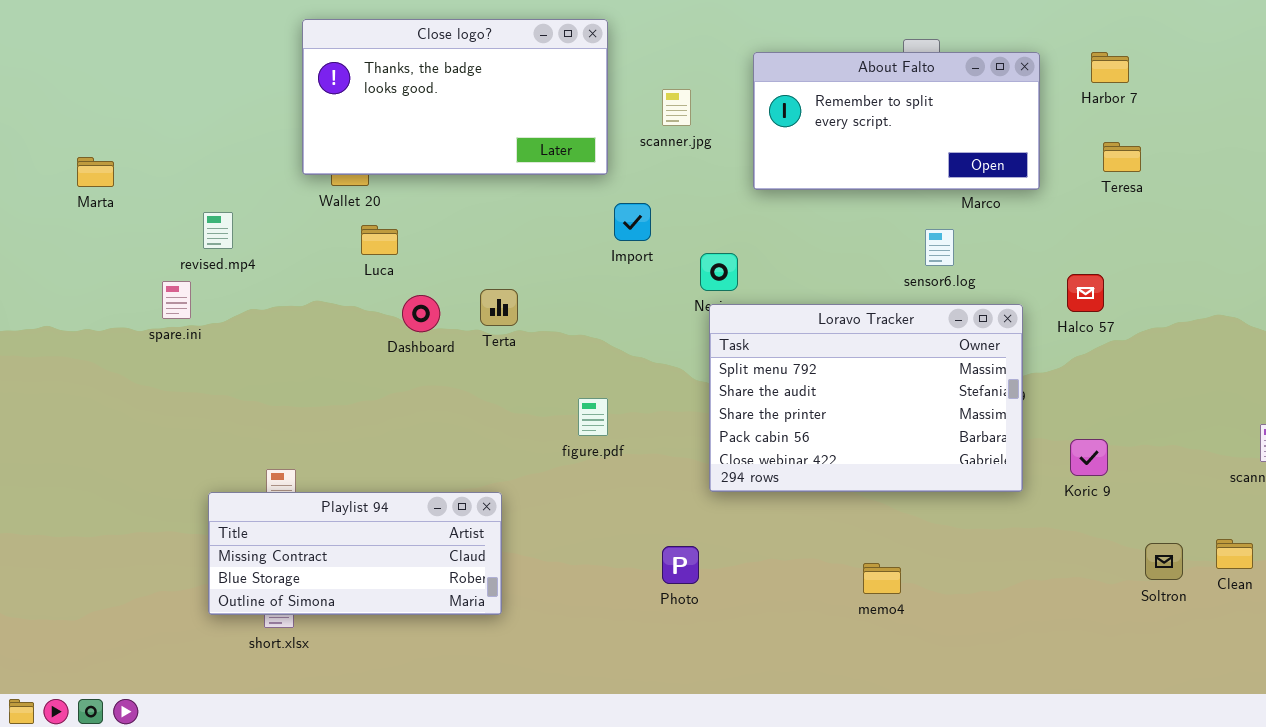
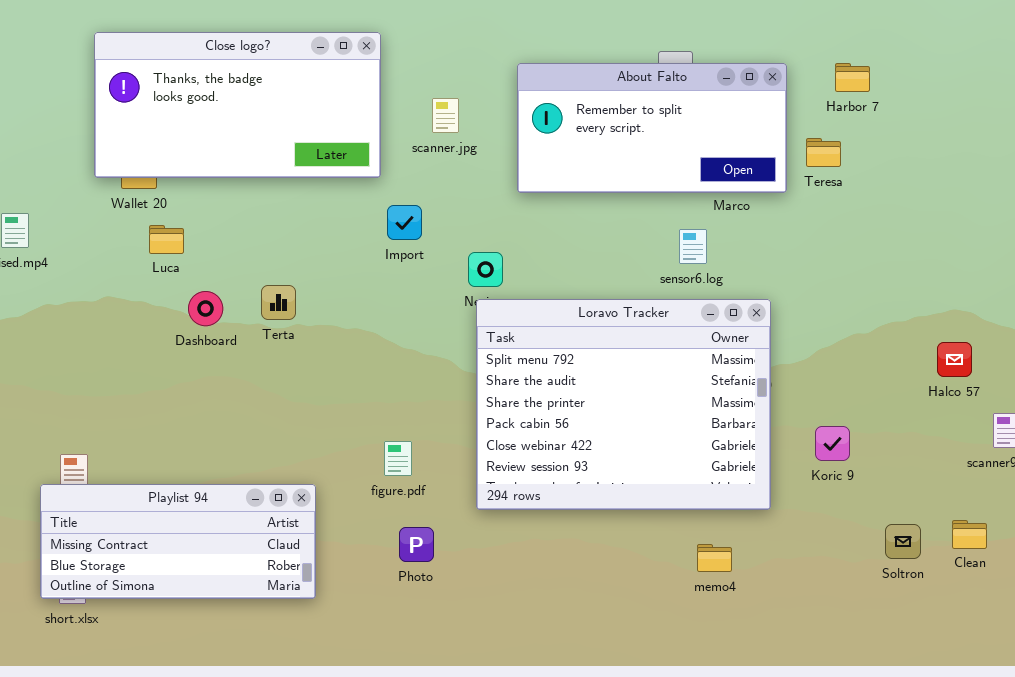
Teresa: [1103,142,1141,172] -> [806,138,841,167], moved
Halco 57: [1067,274,1104,312] -> [937,342,972,377], moved
Loravo Tracker: [709,304,1023,492] -> [476,299,771,510], resized
figure.pdf: [578,398,608,436] -> [384,441,412,476], moved
Playlist 94: [208,492,502,615] -> [40,484,316,599], moved
Photo: [662,546,699,584] -> [399,527,434,562], moved
memo4: [863,563,901,594] -> [697,544,732,572], moved

